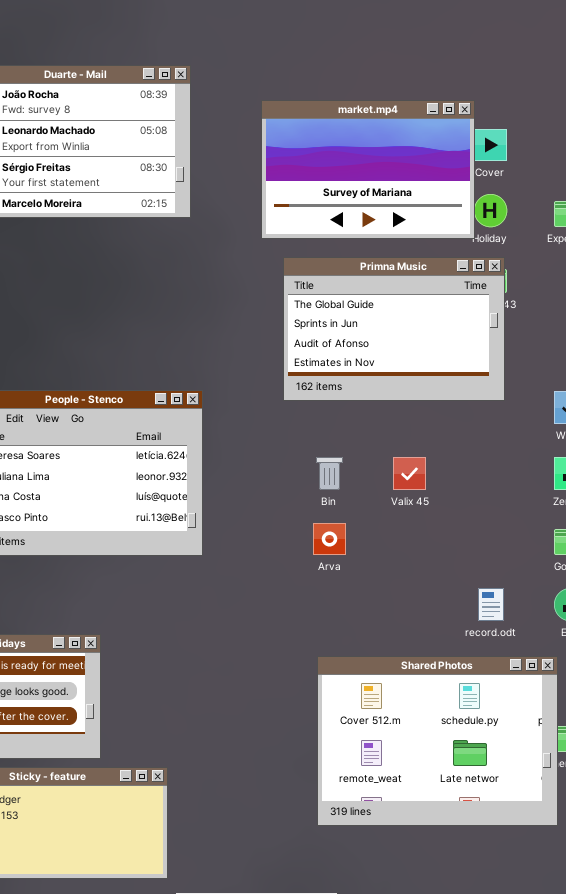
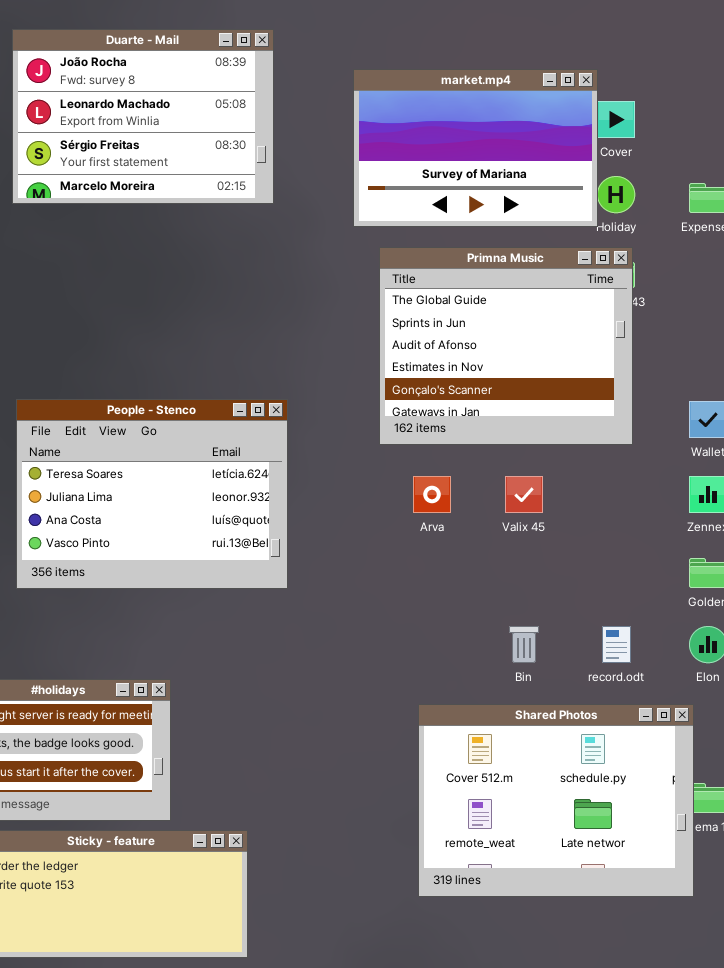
Primna Music: [283,257,505,401] -> [379,247,633,445], resized
Bin: [316,457,343,490] -> [509,626,539,663], moved
Arva: [313,523,346,555] -> [413,476,451,513], moved

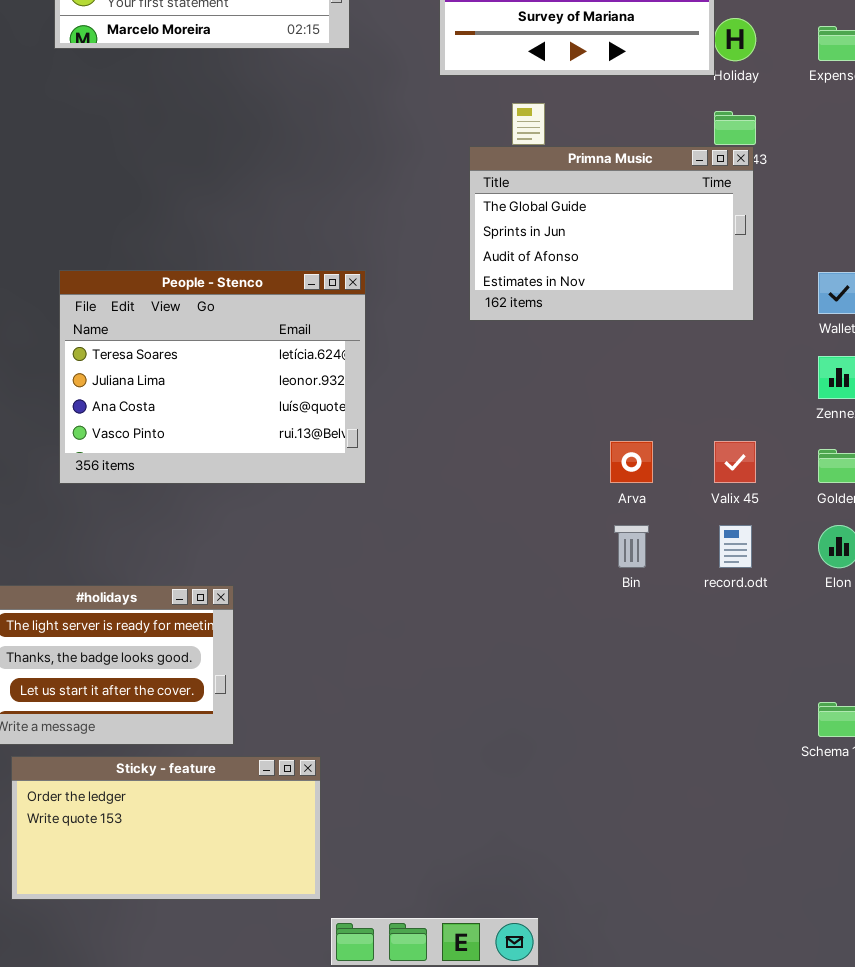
Primna Music: [379,247,633,445] -> [469,146,754,321], resized
Arva: [413,476,451,513] -> [610,441,653,483], moved
Valix 45: [505,476,543,513] -> [714,441,756,483], moved
Shared Photos: [418,704,694,897] -> none, closed

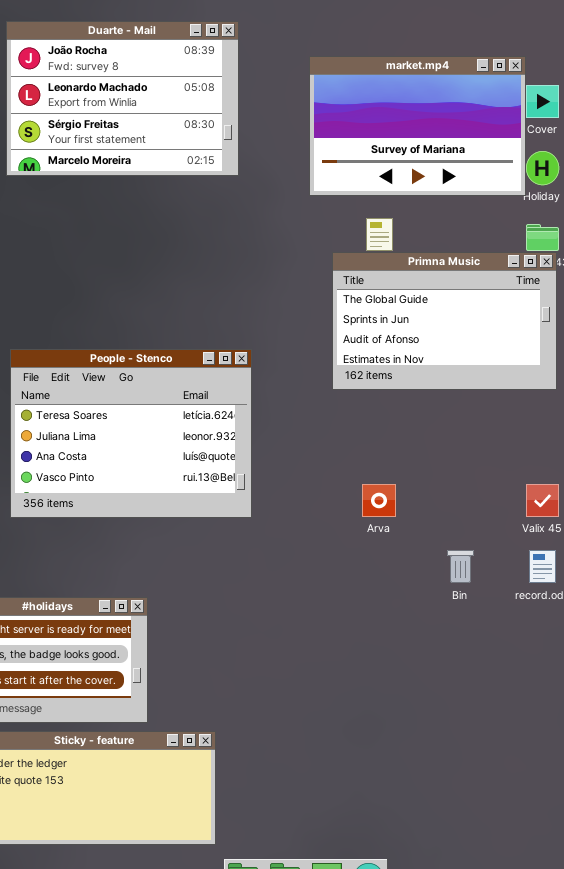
Arva: [610,441,653,483] -> [362,484,396,517], moved

